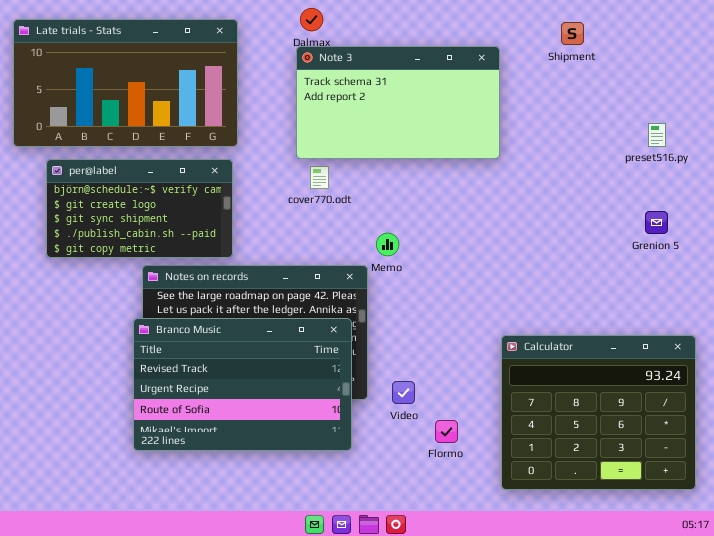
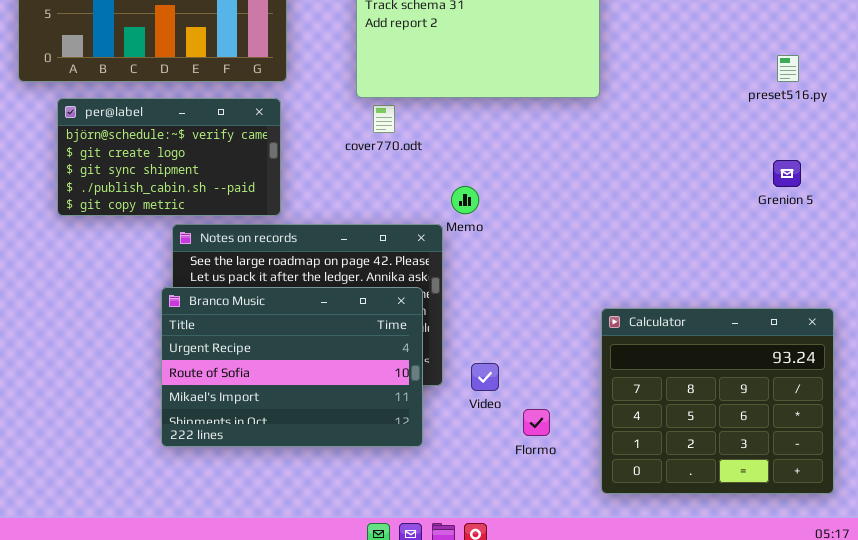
Branco Music: [133,318,352,451] -> [161,287,423,447], scrolled down 1 row

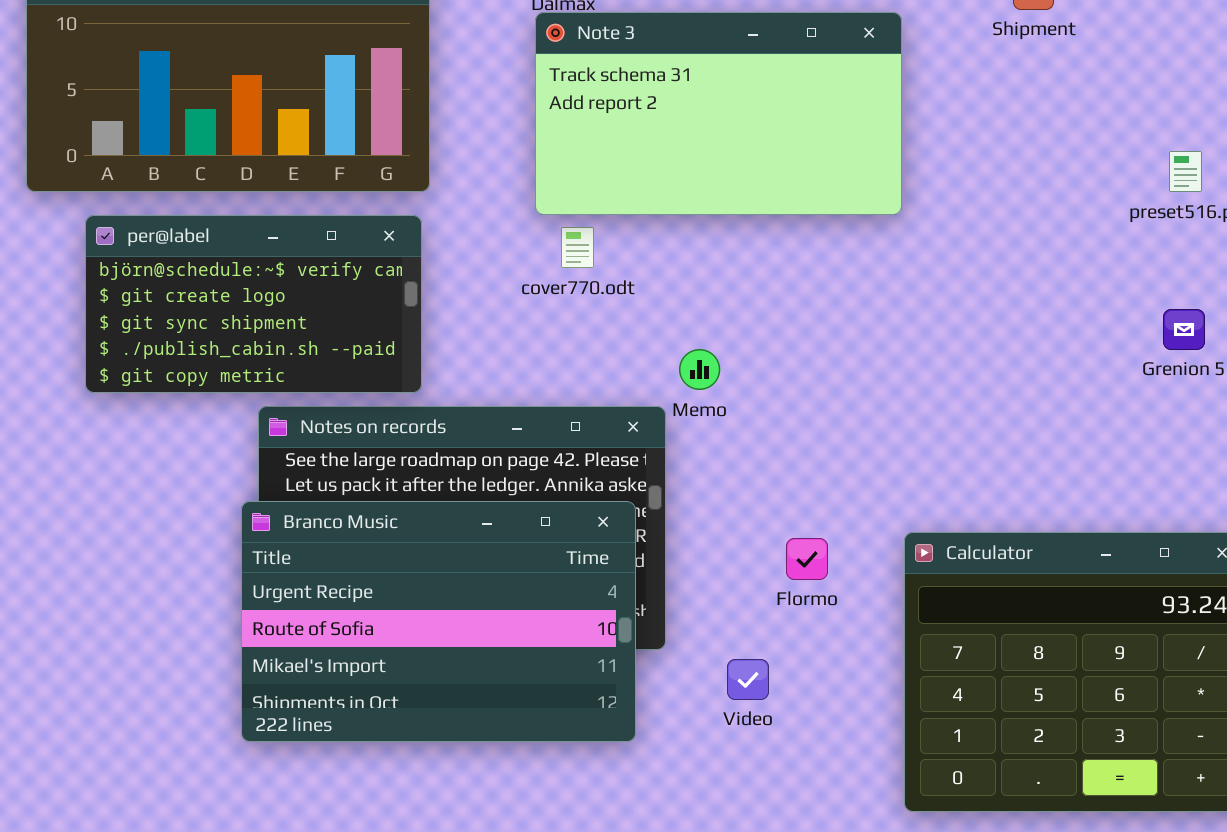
Video: [471,363,499,391] -> [727,659,769,700], moved
Flormo: [523,409,550,436] -> [786,538,828,580], moved

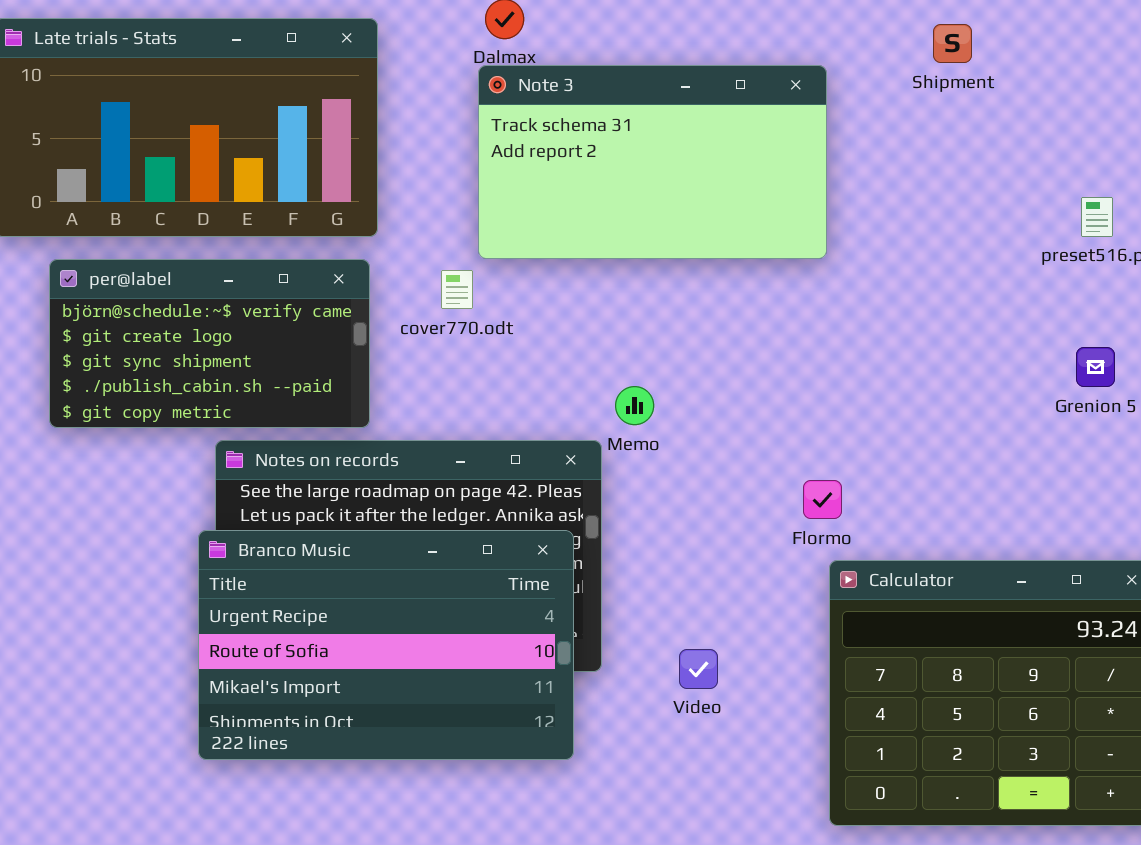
cover770.odt: [561,227,594,268] -> [441,270,473,309], moved
Flormo: [786,538,828,580] -> [803,480,842,519], moved
Video: [727,659,769,700] -> [679,649,718,689], moved

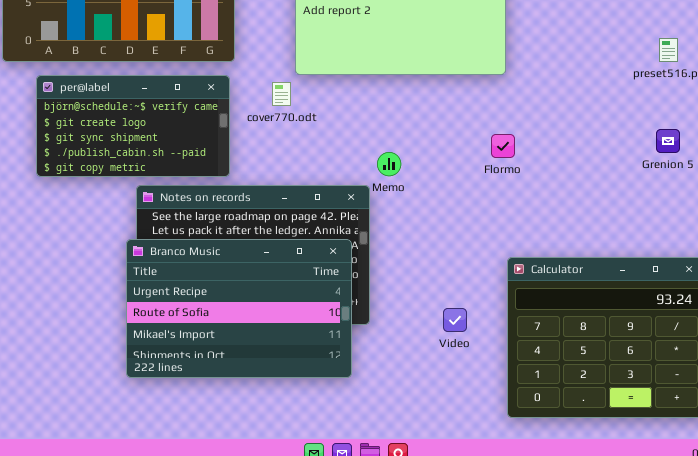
Flormo: [803,480,842,519] -> [491,134,515,158], moved
Video: [679,649,718,689] -> [443,308,467,332], moved

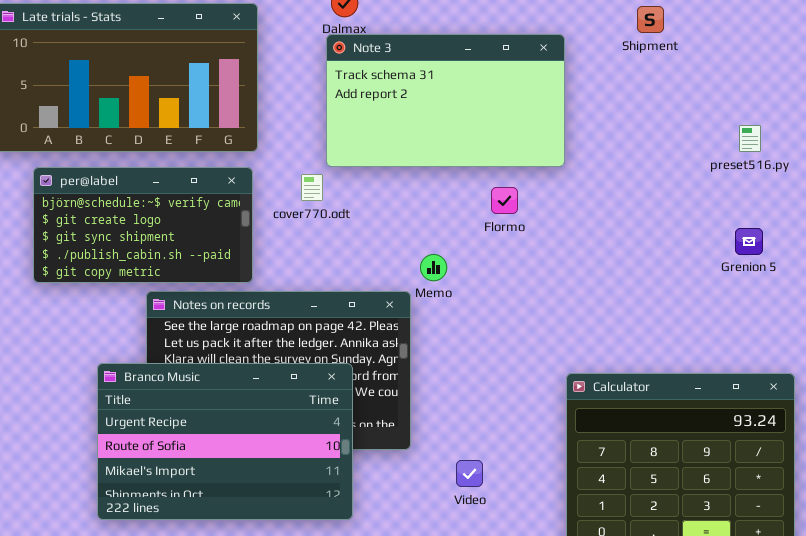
Flormo: [491,134,515,158] -> [491,187,518,214], moved
Branco Music: [126,239,352,378] -> [97,363,353,520], moved
Video: [443,308,467,332] -> [456,460,483,487], moved

